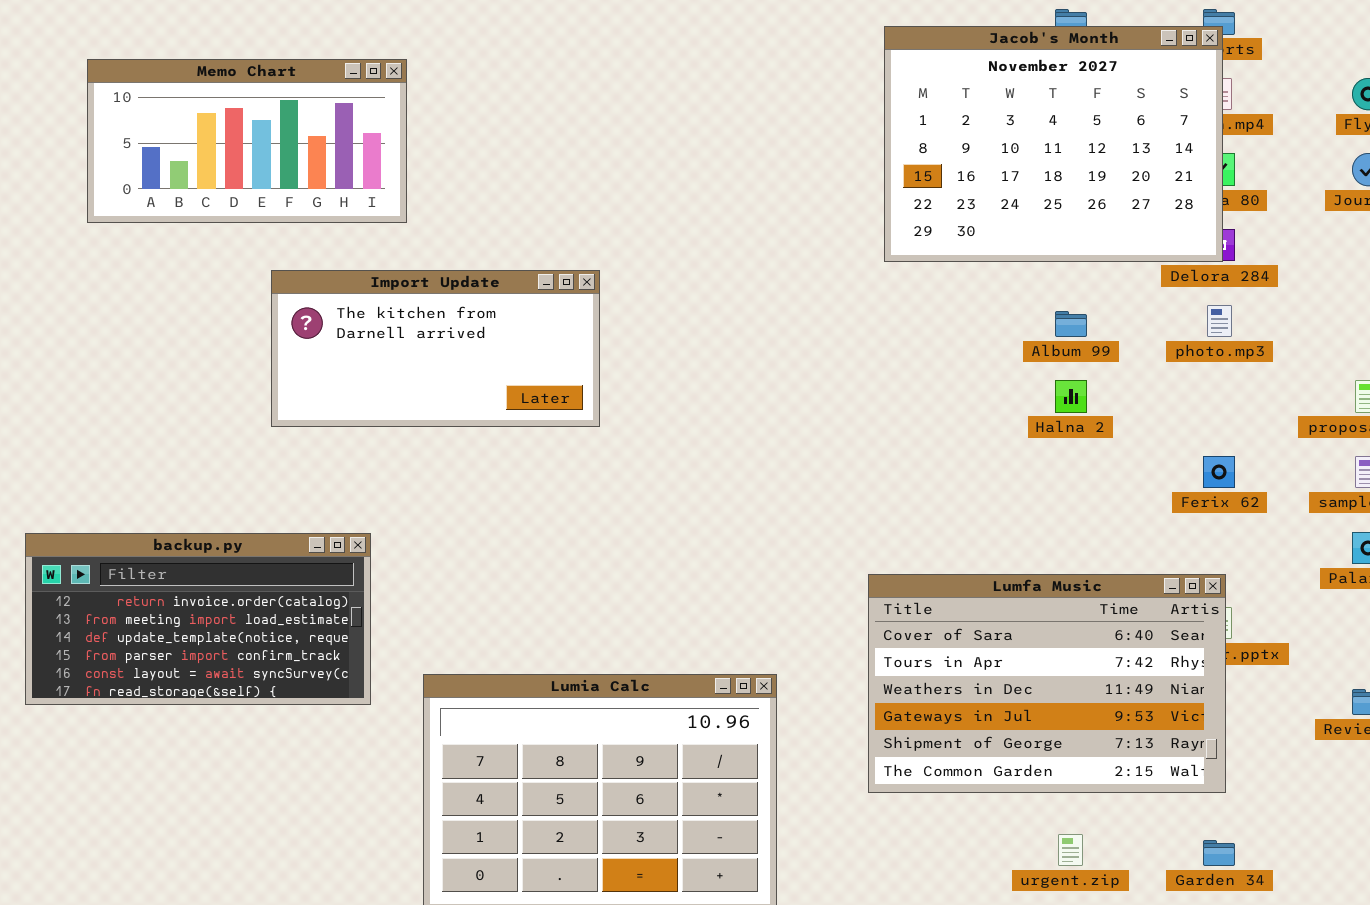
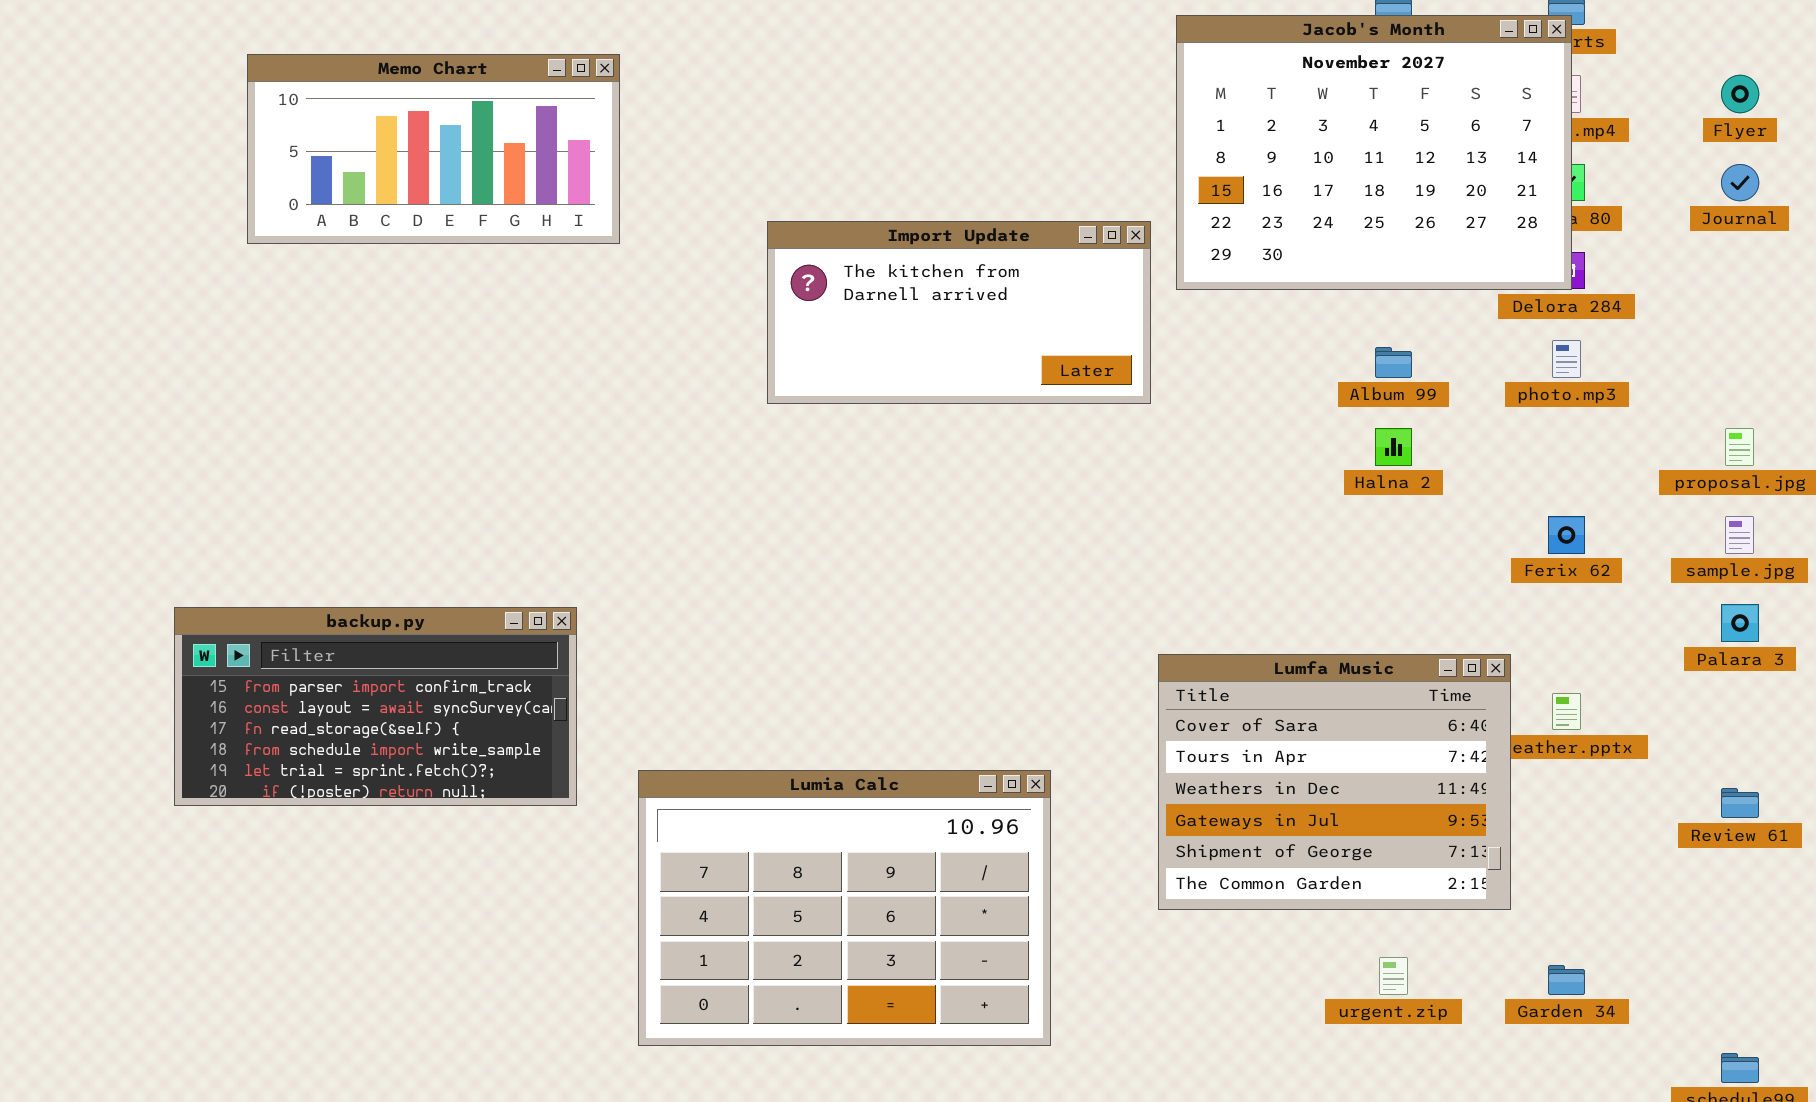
Import Update: [271,270,600,427] -> [767,221,1151,404], moved
backup.py: [25,533,371,705] -> [174,607,577,806], scrolled down 3 rows
Lumfa Music: [868,574,1226,793] -> [1158,654,1511,910], resized

